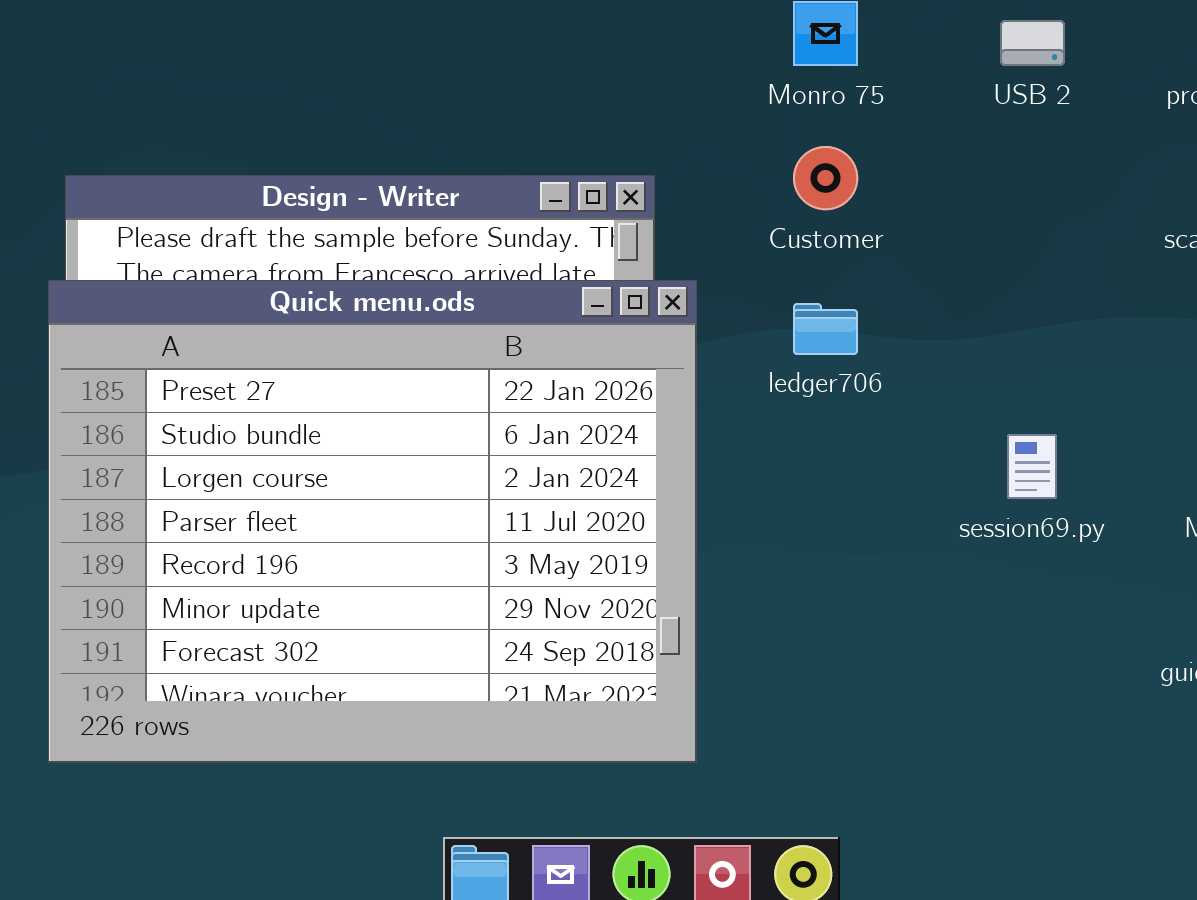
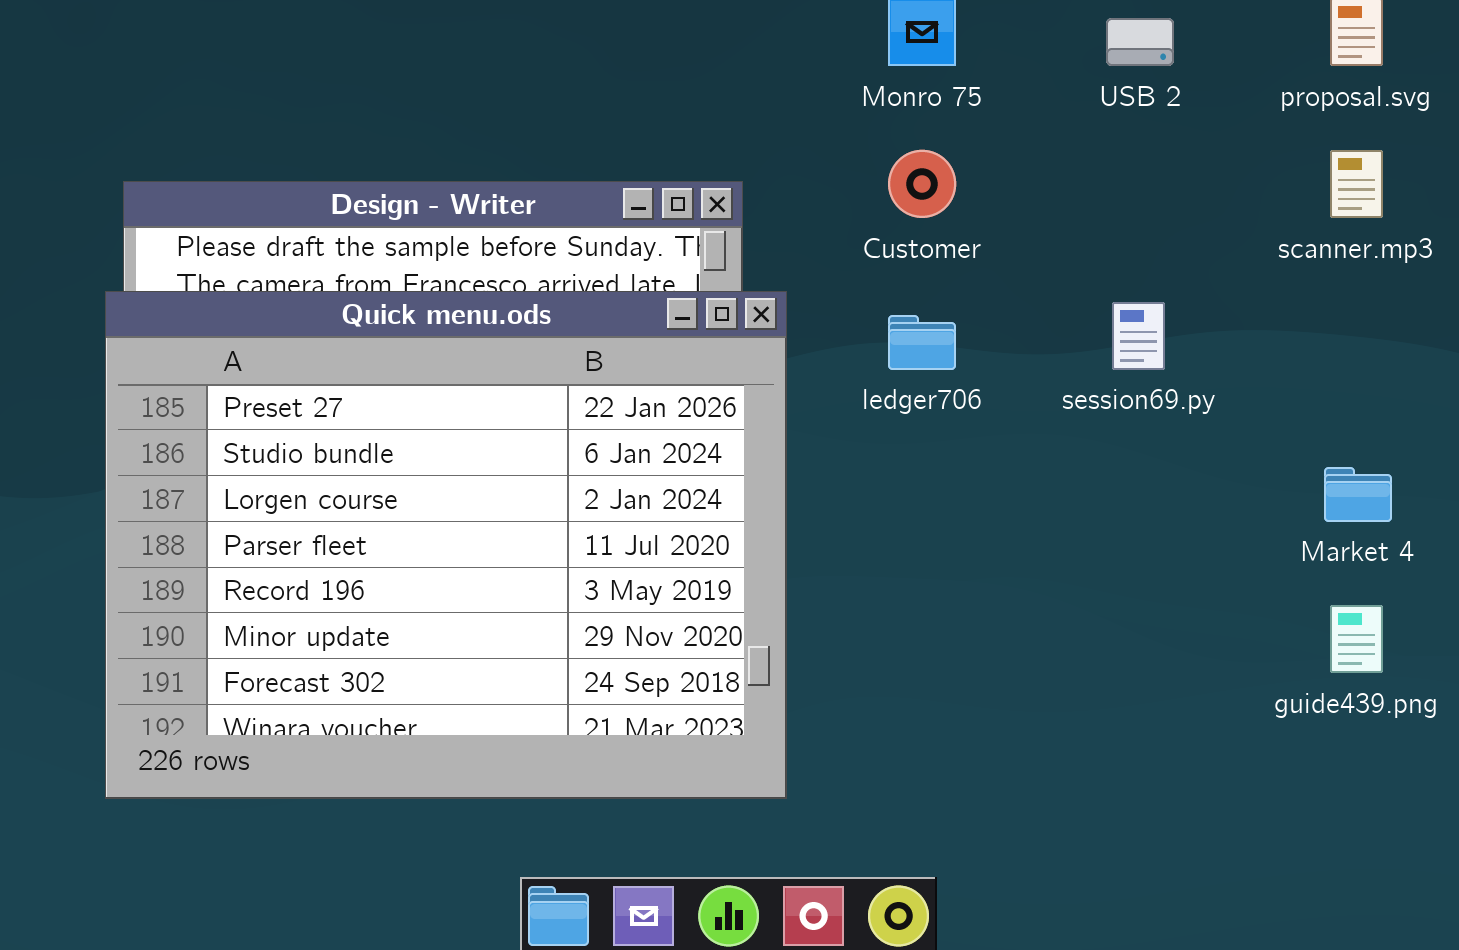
session69.py: [1007,434,1057,499] -> [1112,302,1165,370], moved

